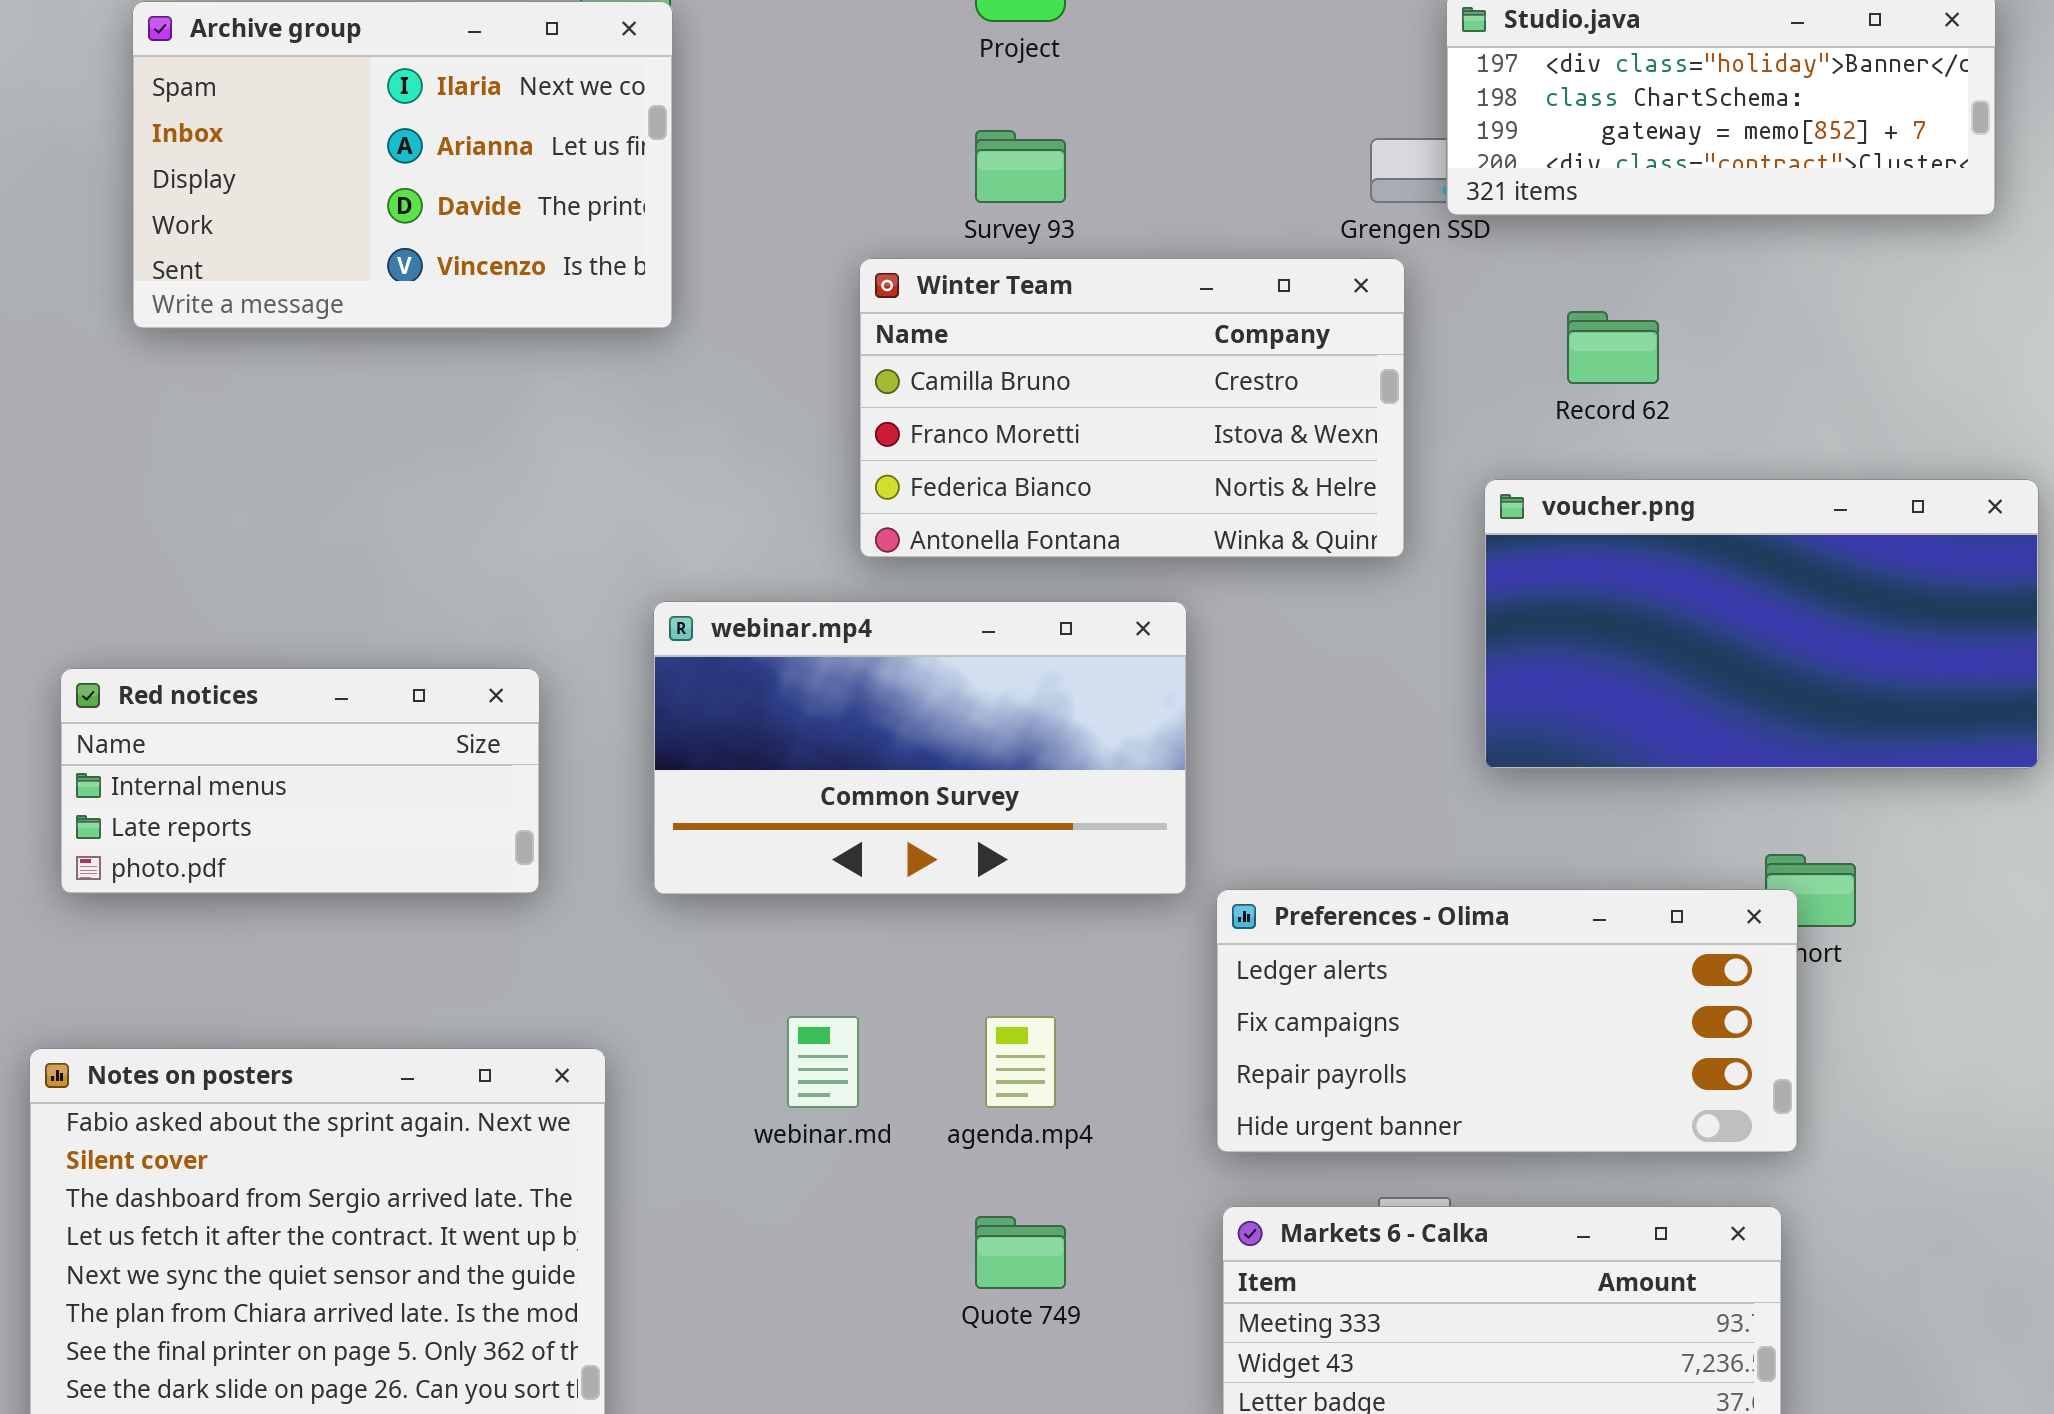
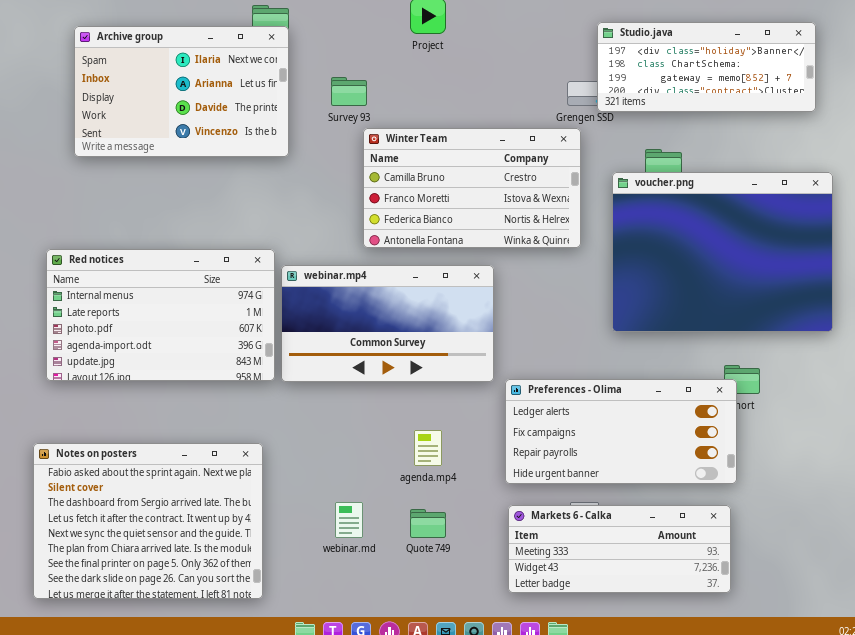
Survey 93: [975,130,1066,203] -> [331,77,367,106], moved
voucher.png: [1484,479,2039,769] -> [612,172,833,332], resized
Red notices: [60,668,540,894] -> [46,249,275,381], resized
webinar.md: [787,1016,859,1108] -> [335,502,363,538], moved

